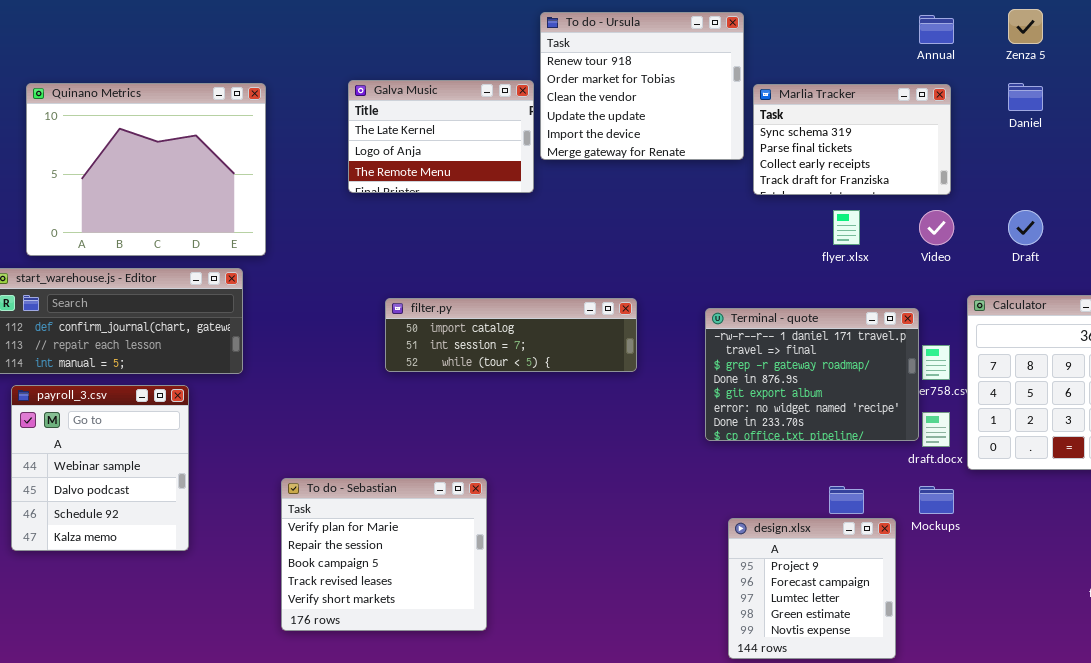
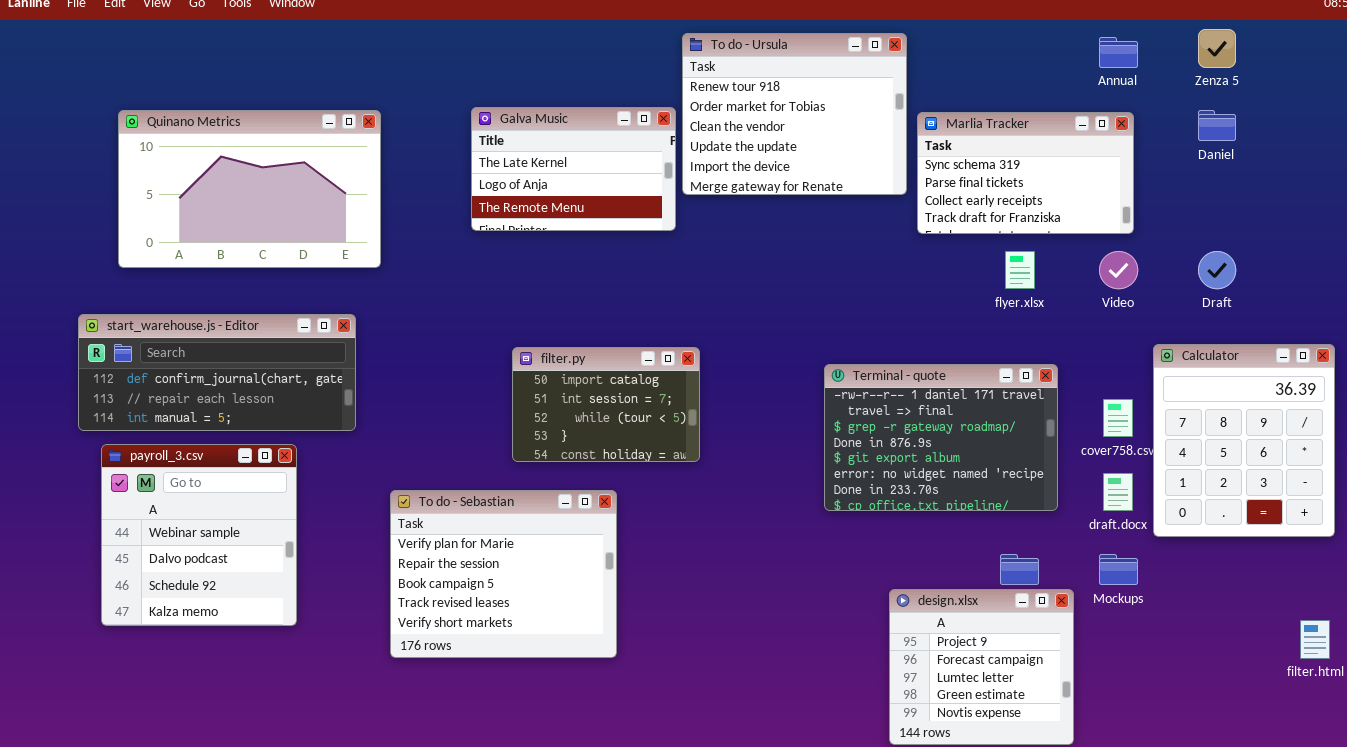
Quinano Metrics: [26,83,266,256] -> [118,110,381,268], resized
filter.py: [385,298,637,372] -> [512,347,700,462], resized
Terminal - quote: [705,308,919,441] -> [824,364,1058,511], moved
To do - Sebastian: [281,478,487,631] -> [390,490,617,658], moved

